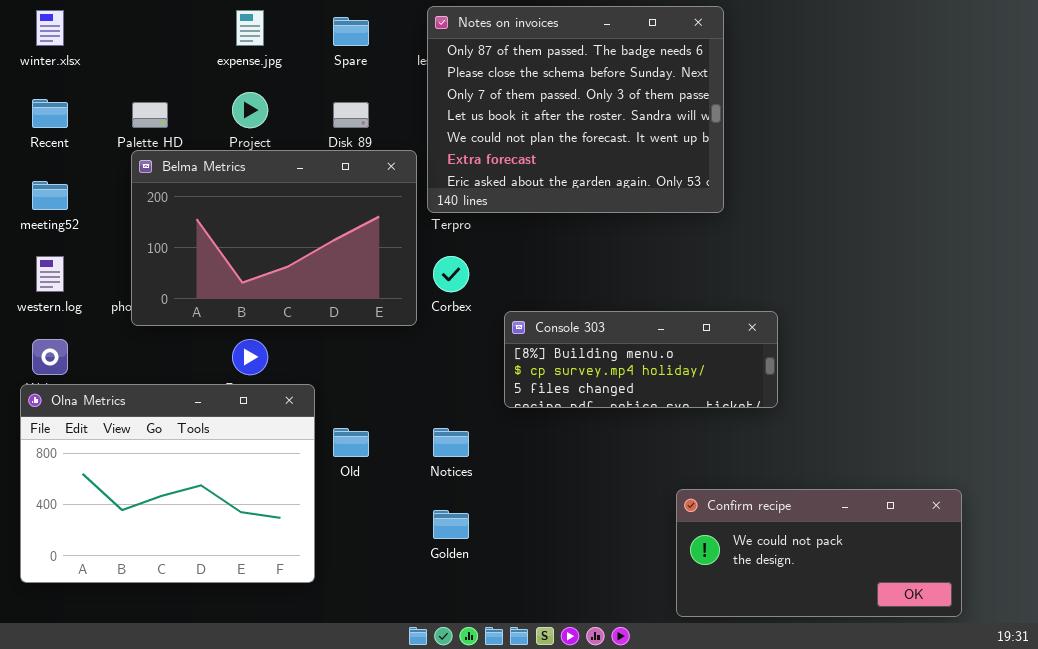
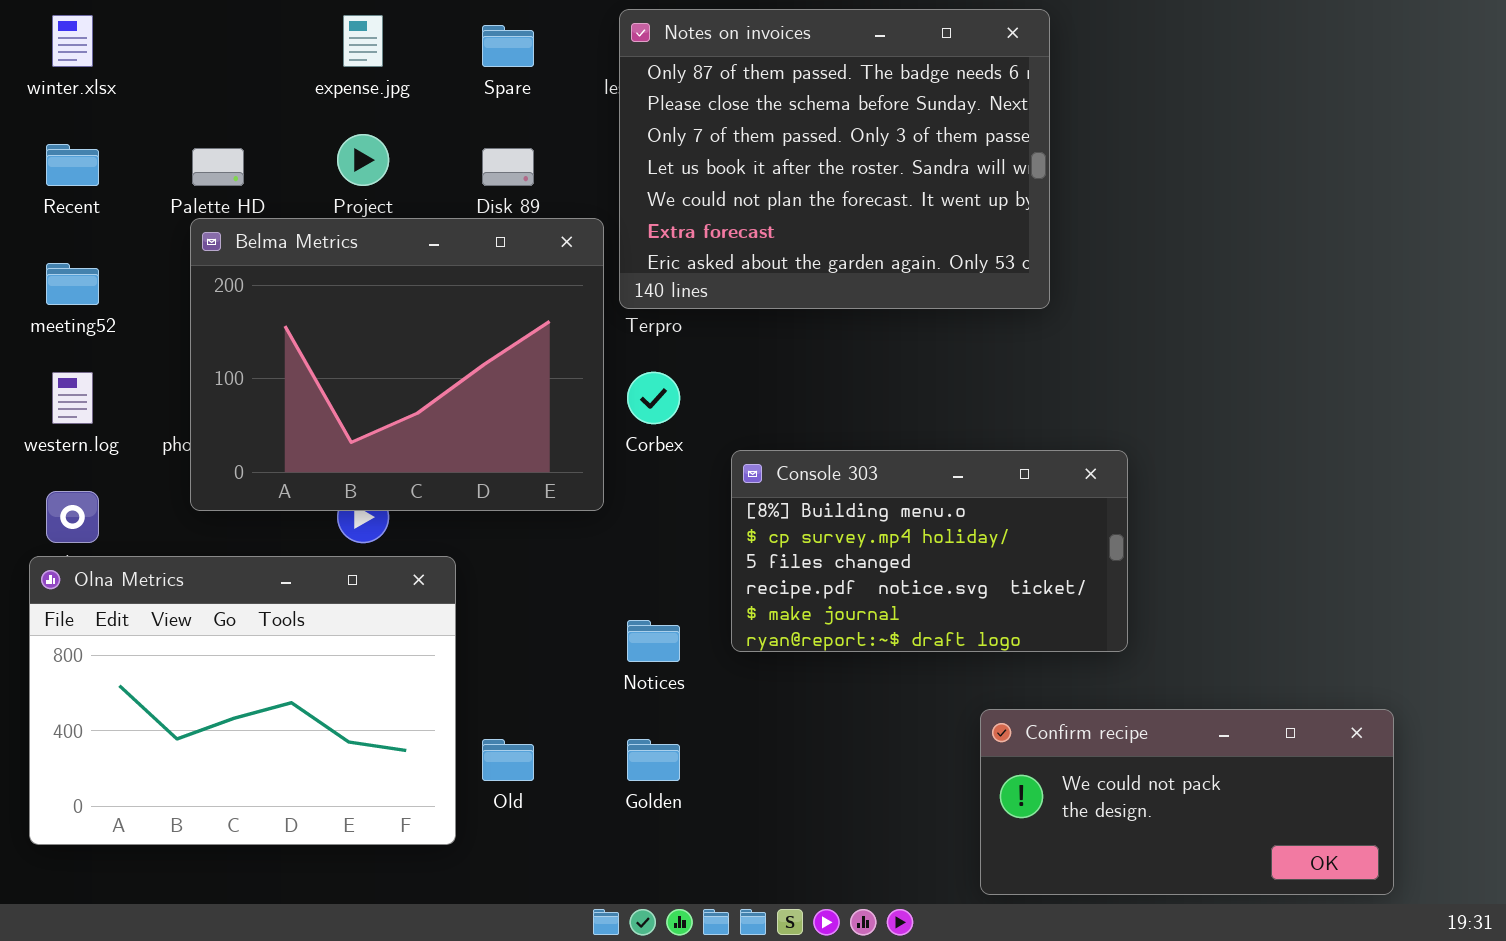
Belma Metrics: [131,150,417,326] -> [190,218,604,511], resized
Console 303: [504,311,778,408] -> [731,450,1128,652], resized
Old: [333,428,369,457] -> [482,739,534,781], moved

